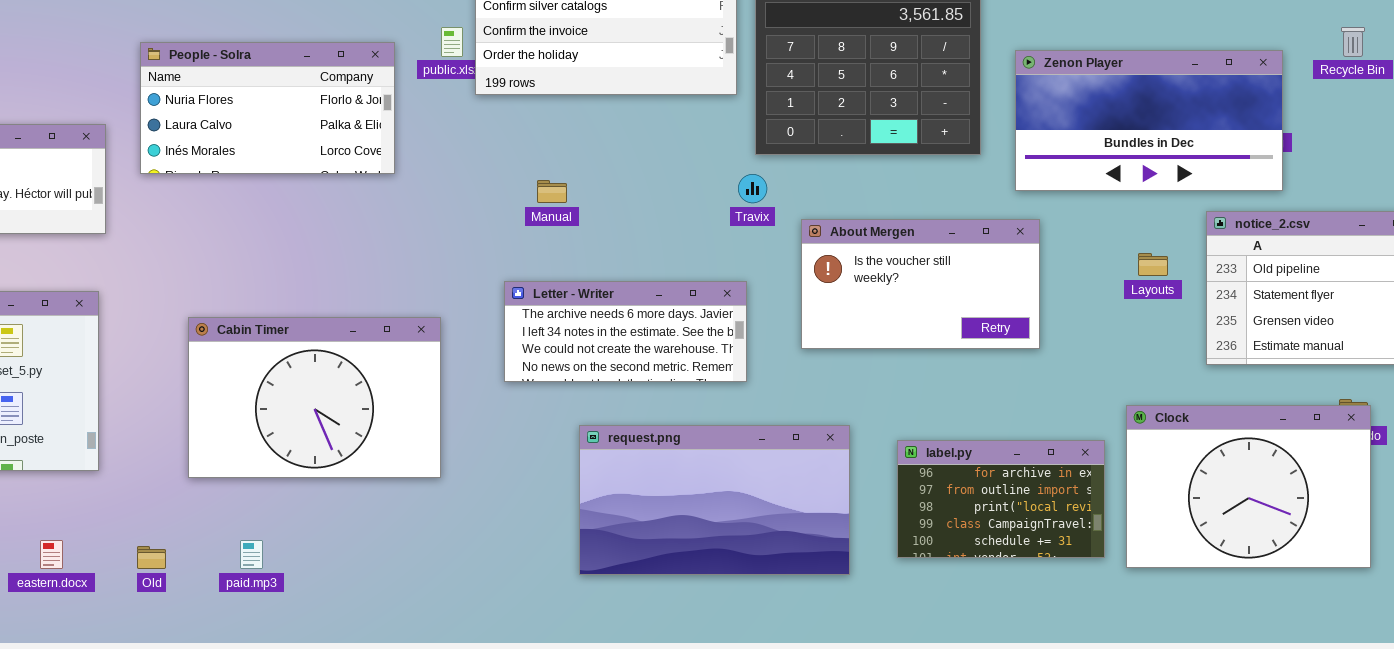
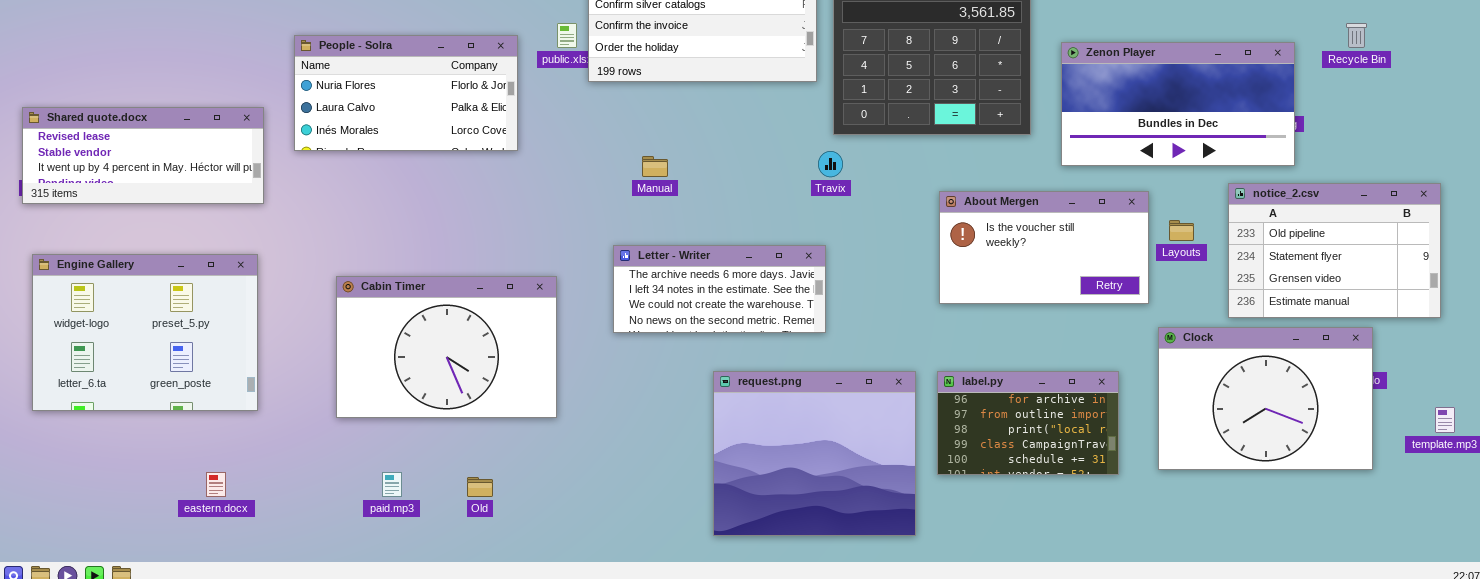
About Mergen: [801,219,1040,349] -> [939,191,1149,304], moved
Clock: [1126,405,1371,568] -> [1158,327,1373,470], moved
request.png: [579,425,850,575] -> [713,371,916,536], resized
label.py: [897,440,1105,558] -> [937,371,1119,475], moved
Old: [137,546,166,569] -> [467,477,493,497], moved

